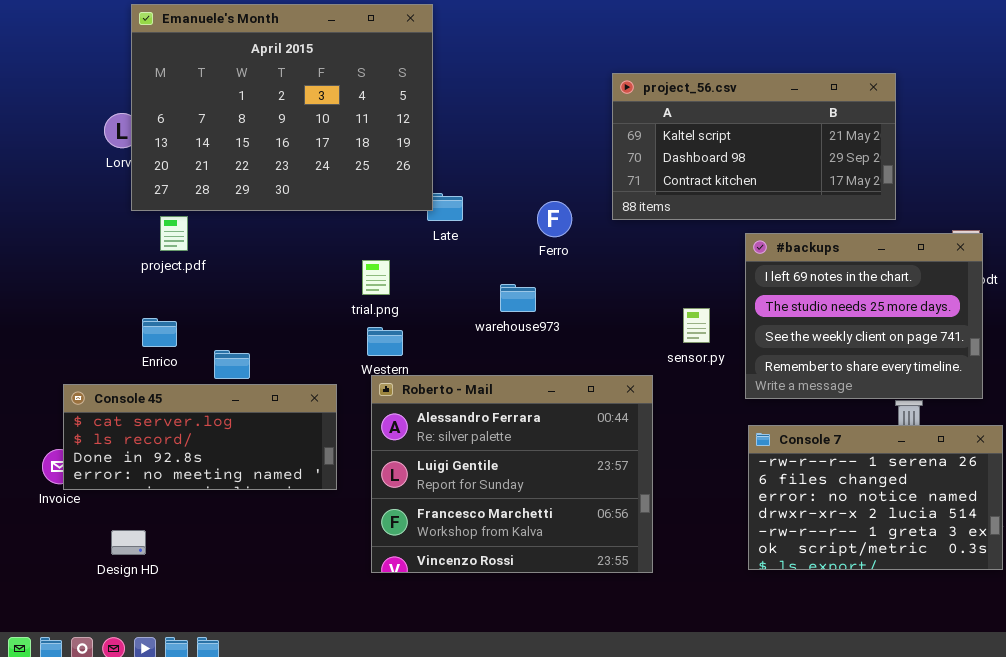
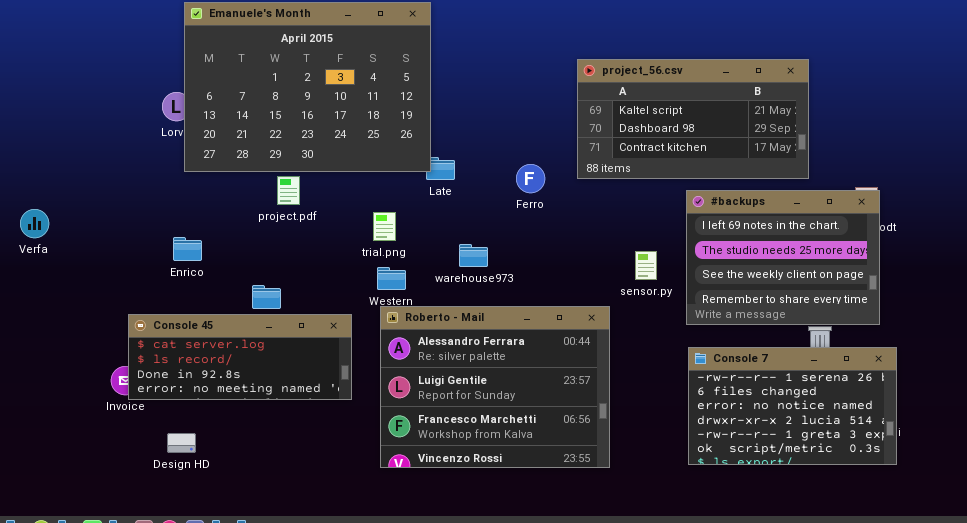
project.pdf: [160,216,188,251] -> [277,176,300,205], moved
warehouse973: [500,284,536,312] -> [459,244,488,267], moved
Enrico: [142,318,177,347] -> [173,237,202,261], moved

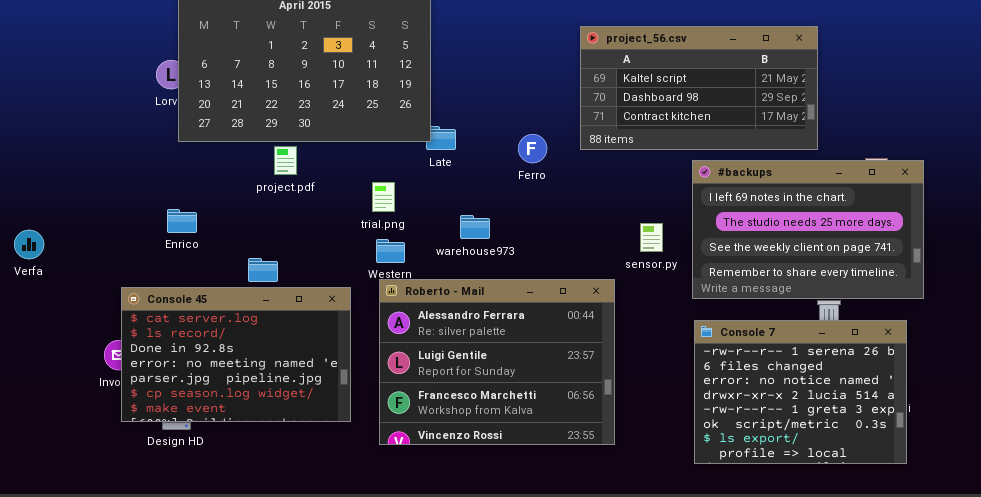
#backups: [686,190,880,325] -> [692,160,924,299], resized
Verfa: [20,209,49,238] -> [14,230,44,259], moved
Console 45: [128,314,352,400] -> [121,287,351,422], resized
Console 7: [688,347,897,465] -> [694,320,907,464], resized

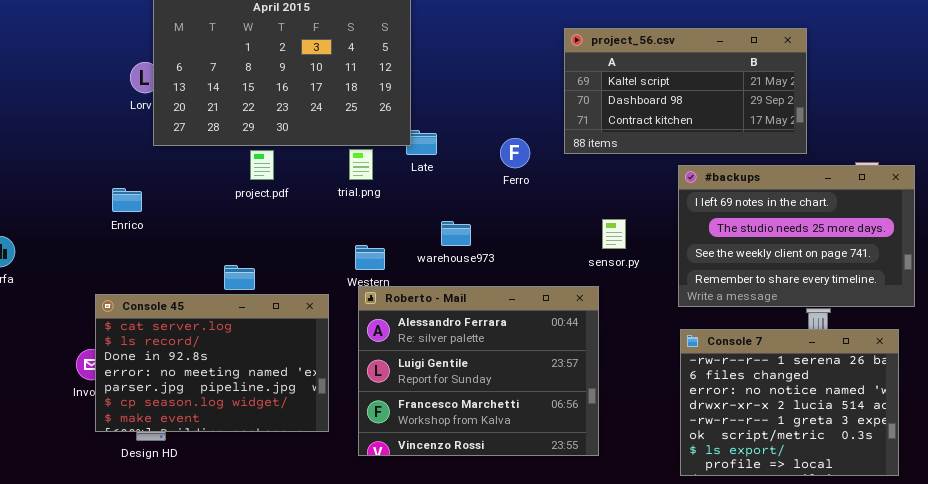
trial.png: [372,182,395,212] -> [349,149,373,180], moved
Enrico: [167,209,197,233] -> [112,188,142,212], moved
sensor.py: [640,223,663,252] -> [602,219,626,249], moved

